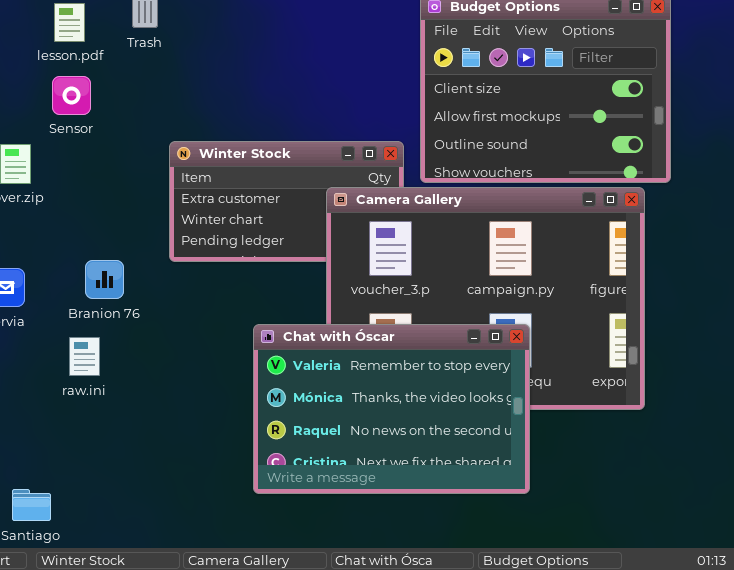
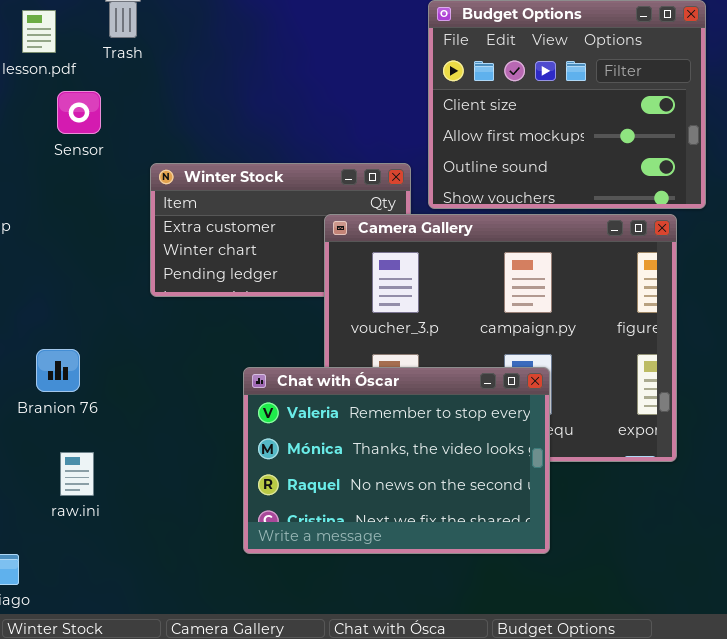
Sensor: [52,76,91,115] -> [57,91,101,134], moved
Branion 76: [85,260,124,299] -> [36,349,80,392], moved
raw.ini: [69,337,100,376] -> [60,452,94,496], moved

